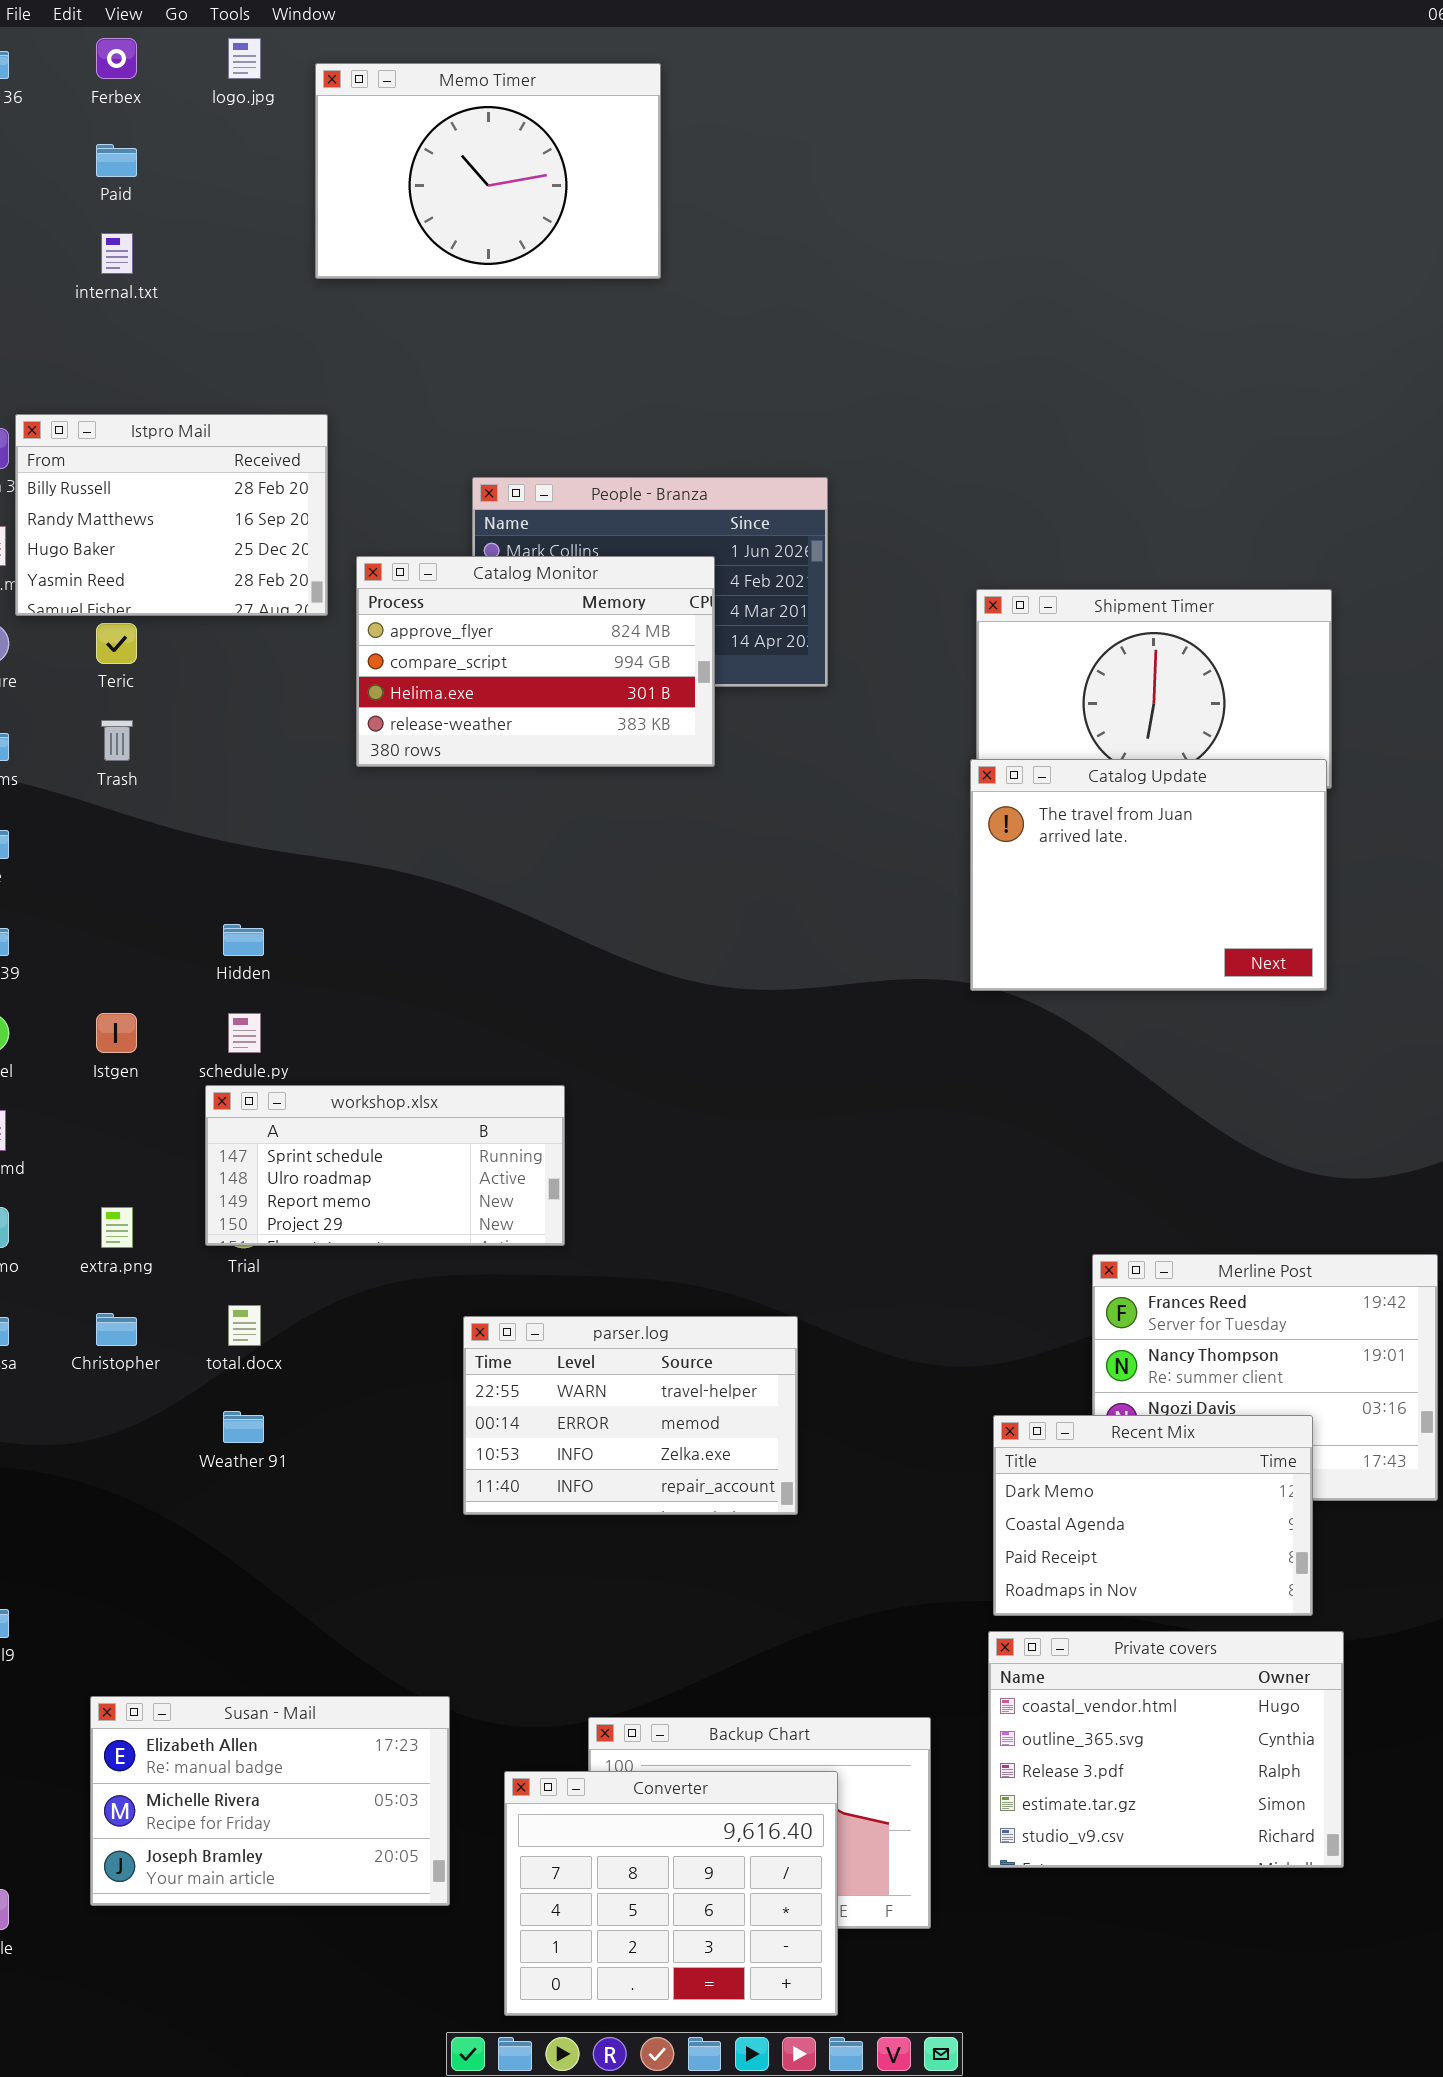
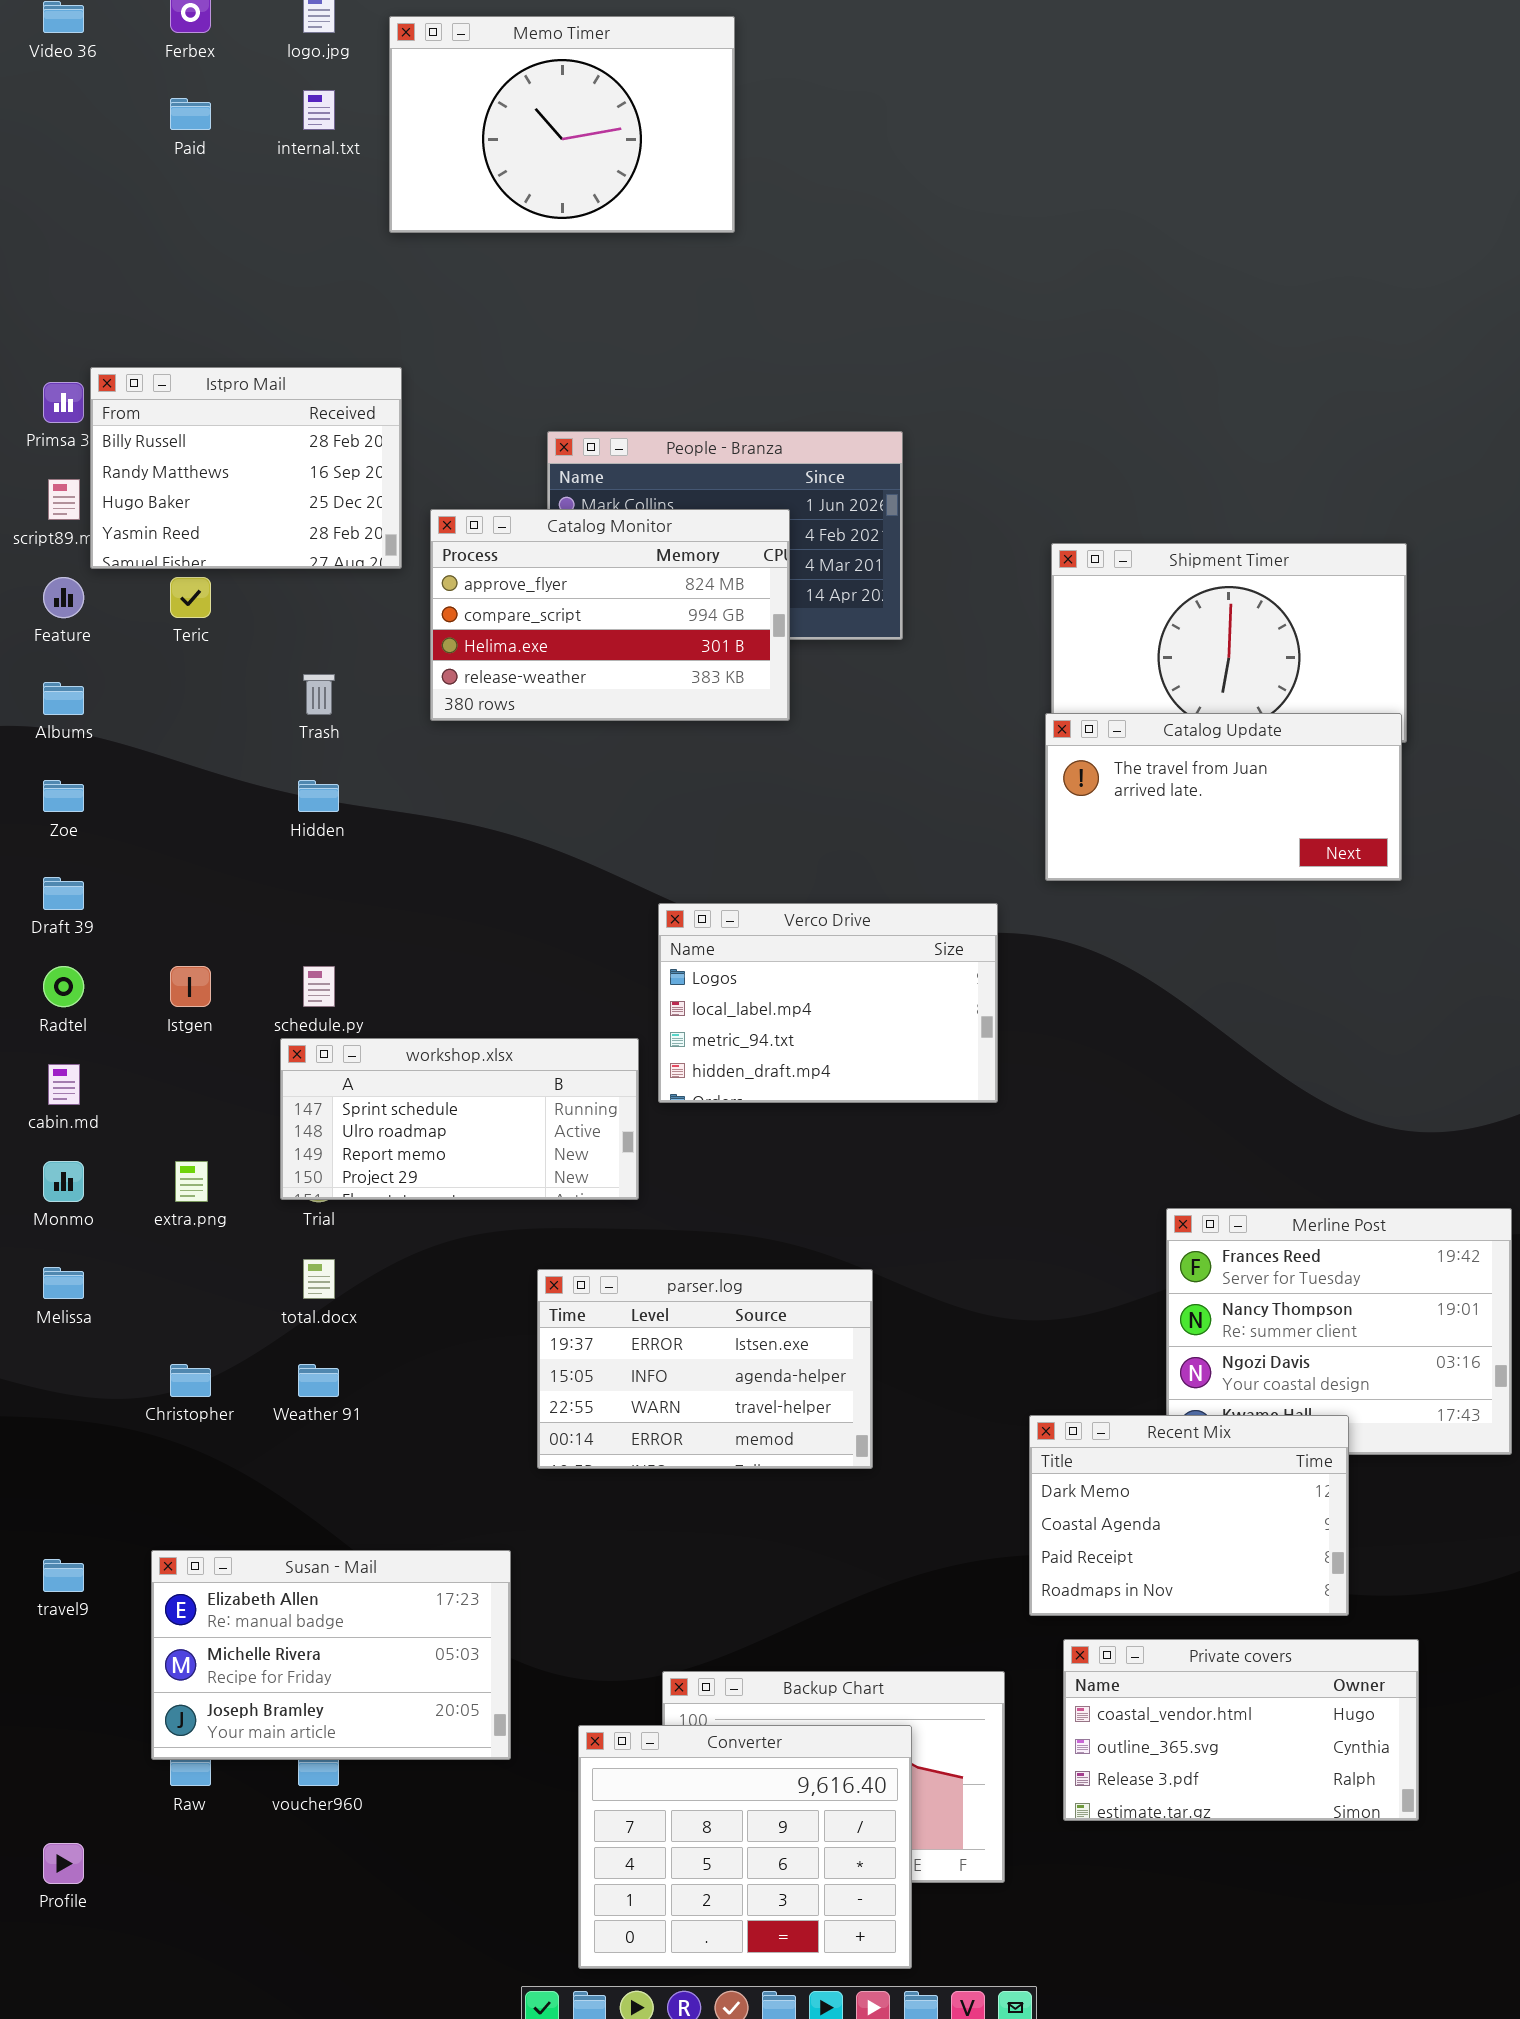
internal.txt: [101,233,133,274] -> [303,90,335,130], moved
Trash: [101,720,133,761] -> [303,674,335,715], moved
Catalog Update: [970,759,1327,991] -> [1045,713,1402,881], resized
Hidden: [223,924,264,956] -> [298,780,339,812], moved
Verco Drive: none -> [658,903,998,1103], opened
Christopher: [96,1313,137,1346] -> [170,1364,211,1397], moved
parser.log: [463,1316,798,1515] -> [537,1269,873,1469], scrolled up 2 rows
Recent Mix: [993,1415,1313,1616] -> [1029,1415,1349,1616], moved
Private covers: [988,1631,1344,1868] -> [1063,1639,1419,1821], resized
Susan - Mail: [90,1696,450,1906] -> [151,1550,511,1760], moved

